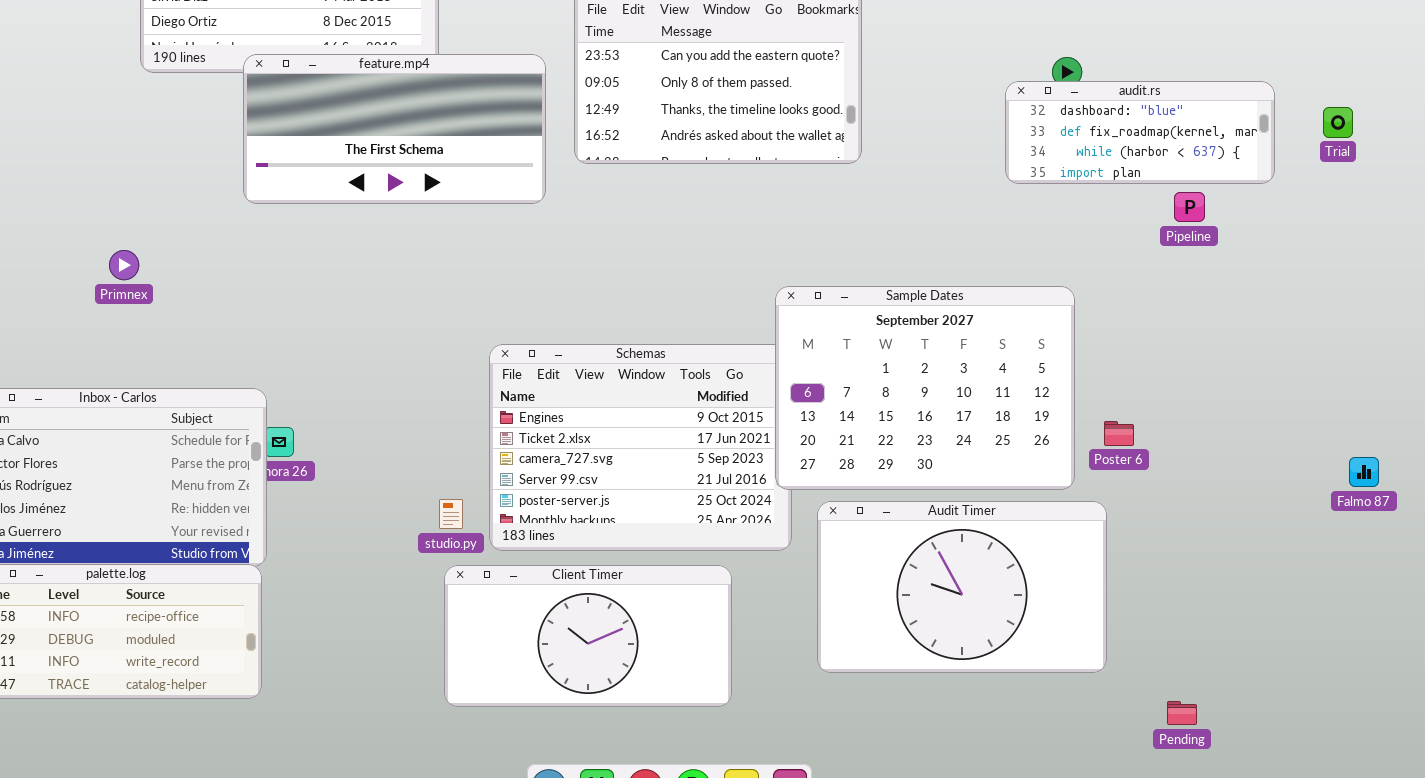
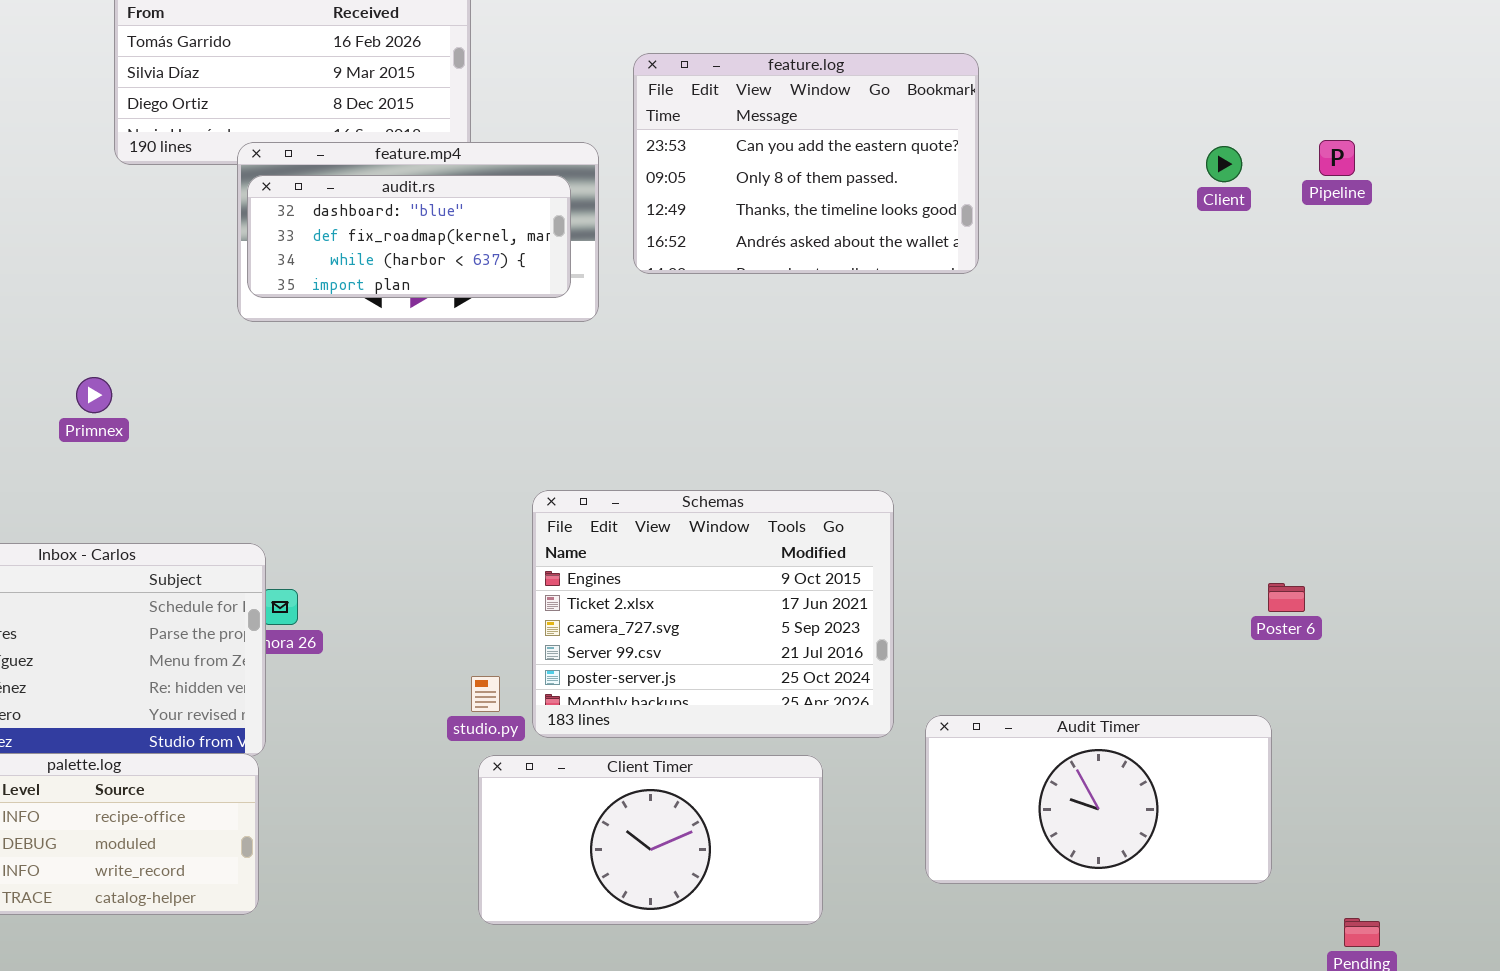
audit.rs: [1005,81,1275,184] -> [247,175,571,298], moved
Pipeline: [1174,192,1205,222] -> [1319,140,1355,176], moved
Sample Dates: [775,286,1075,490] -> none, closed
Audit Timer: [817,501,1107,673] -> [925,715,1272,884], resized

